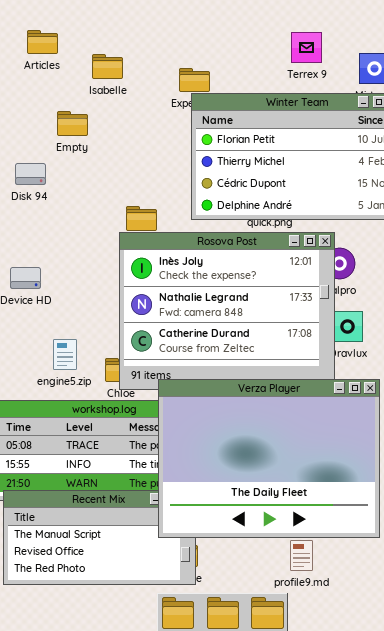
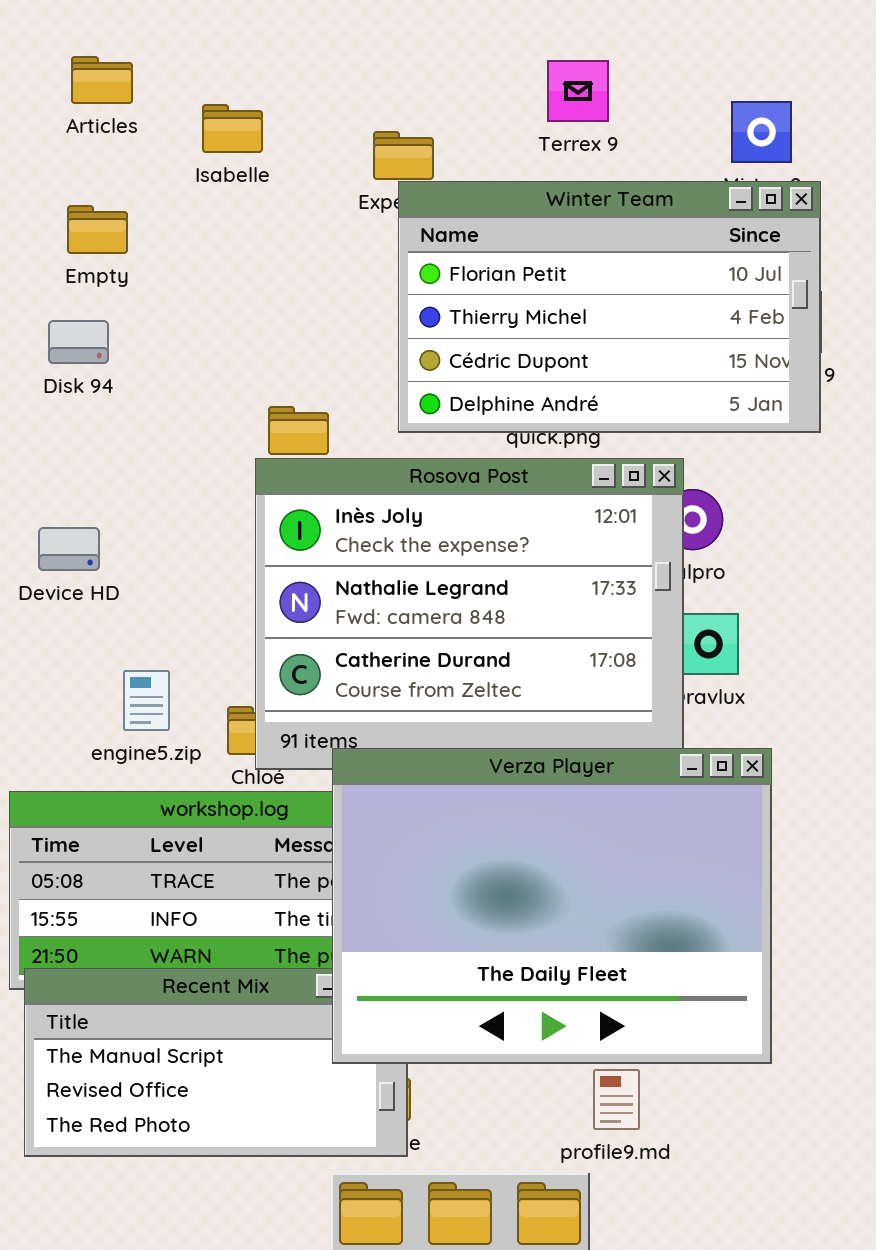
Terrex 9: [291,32,322,63] -> [547,60,609,122], moved
Empty: [57,111,88,136] -> [67,205,128,254], moved

